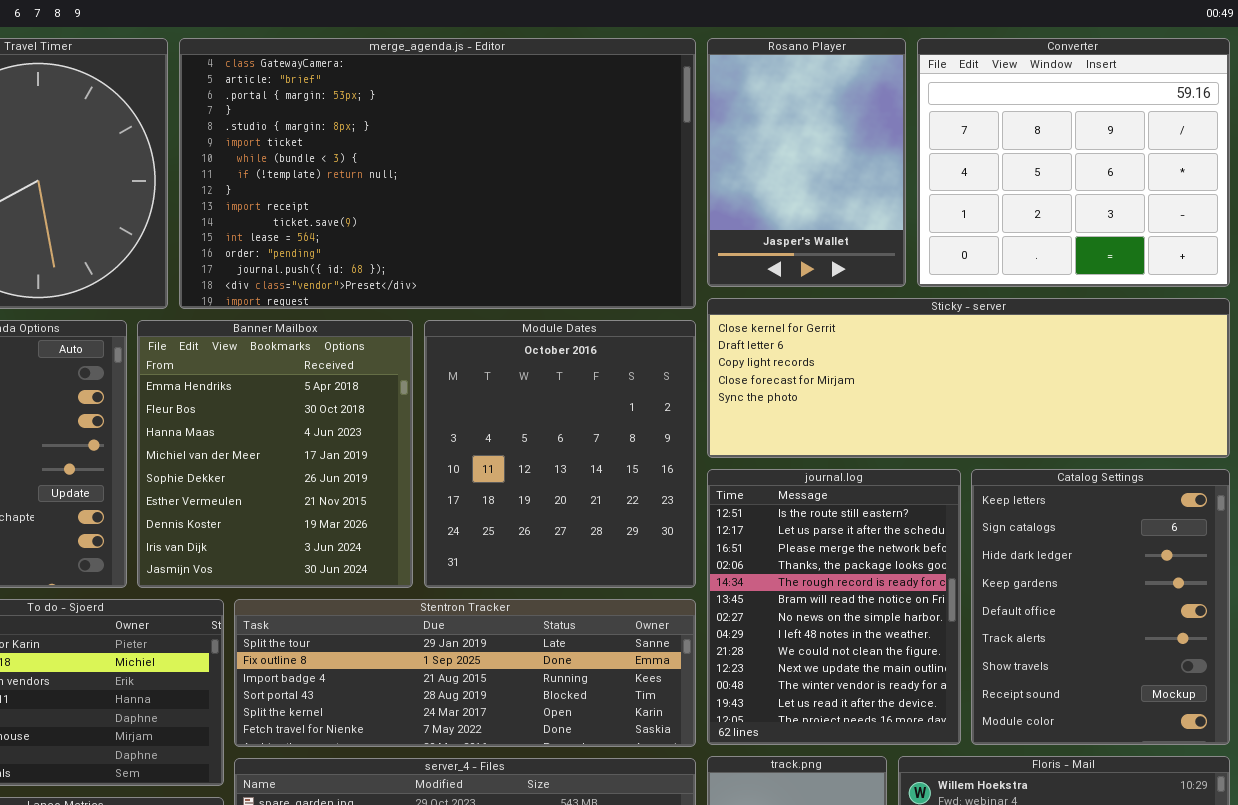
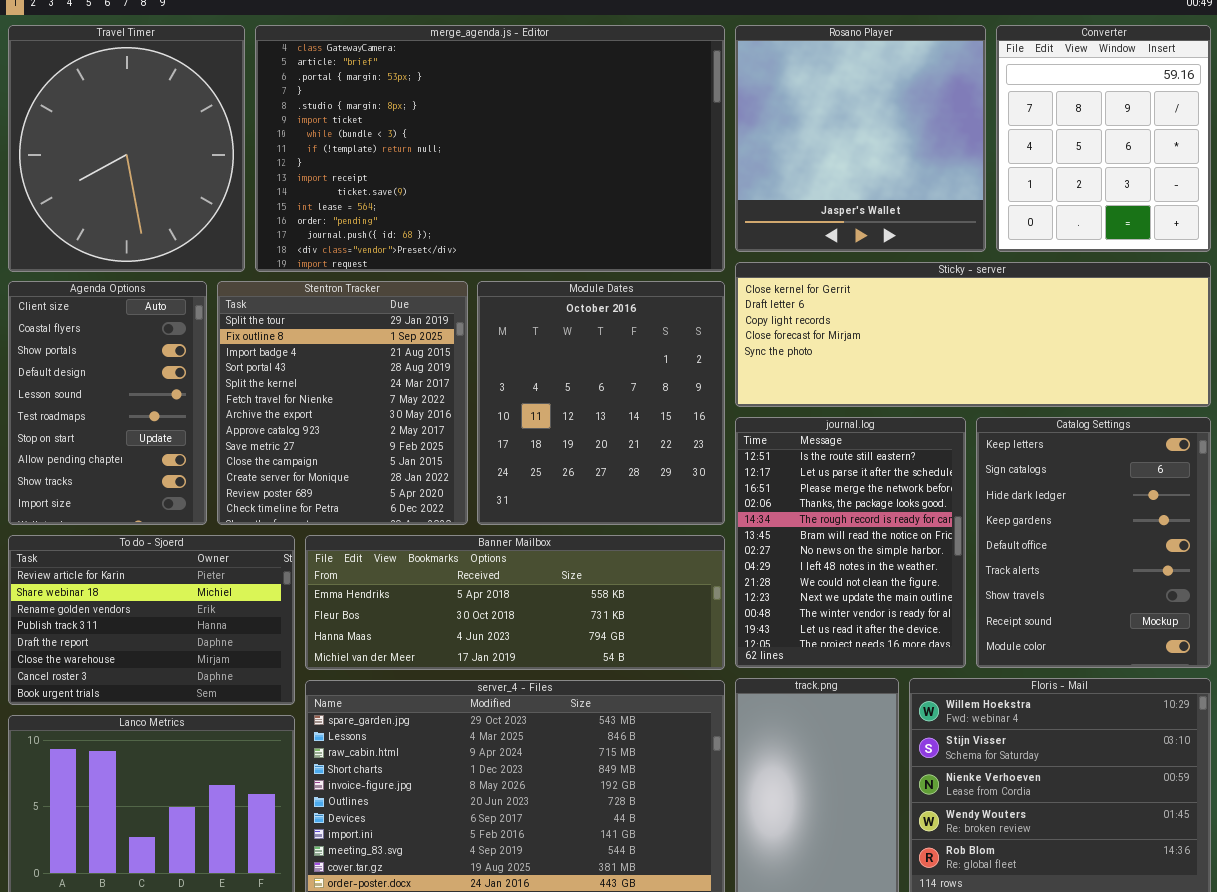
Rosano Player: [707,38,906,287] -> [735,25,986,252], resized
Converter: [917,38,1230,287] -> [996,25,1211,252], resized
Banner Mailbox: [137,320,413,588] -> [305,535,725,670], moved, resized
Stentron Tracker: [234,599,696,747] -> [217,281,468,525], moved, resized

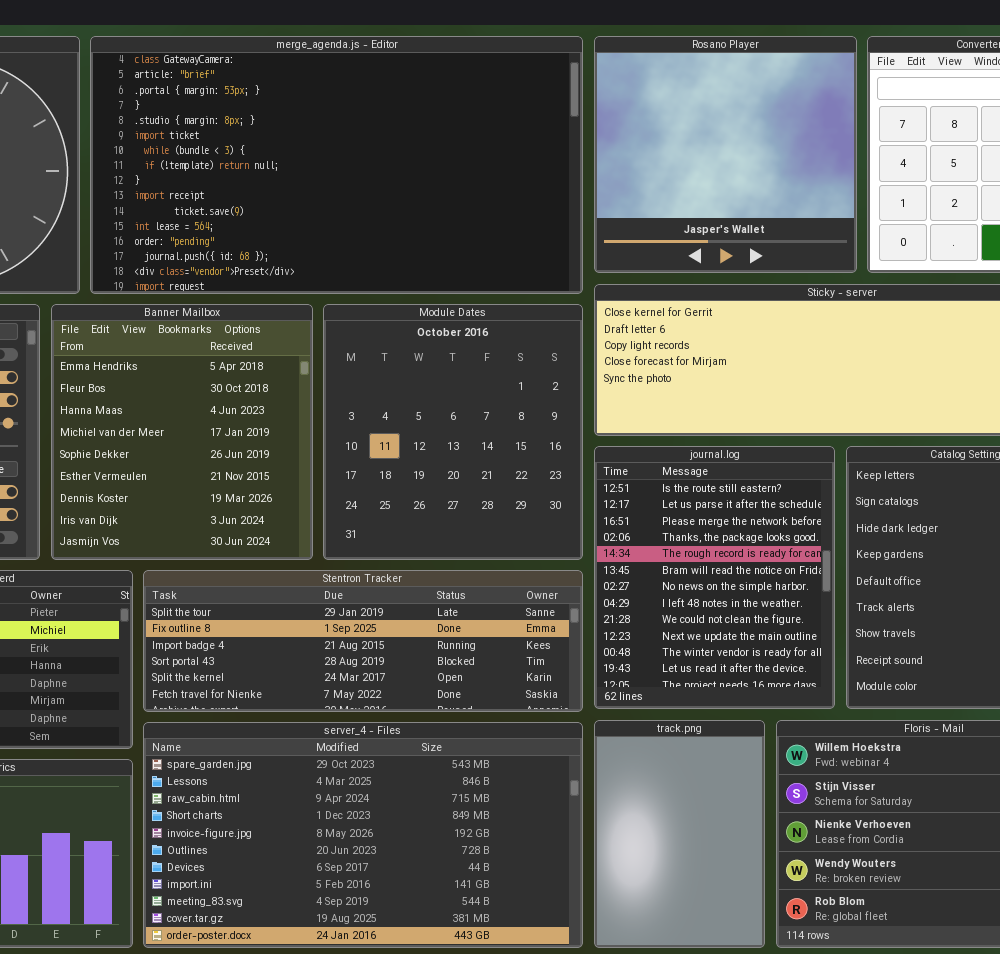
Stentron Tracker: [217,281,468,525] -> [143,570,583,712], moved, resized
Banner Mailbox: [305,535,725,670] -> [51,304,313,560], moved, resized

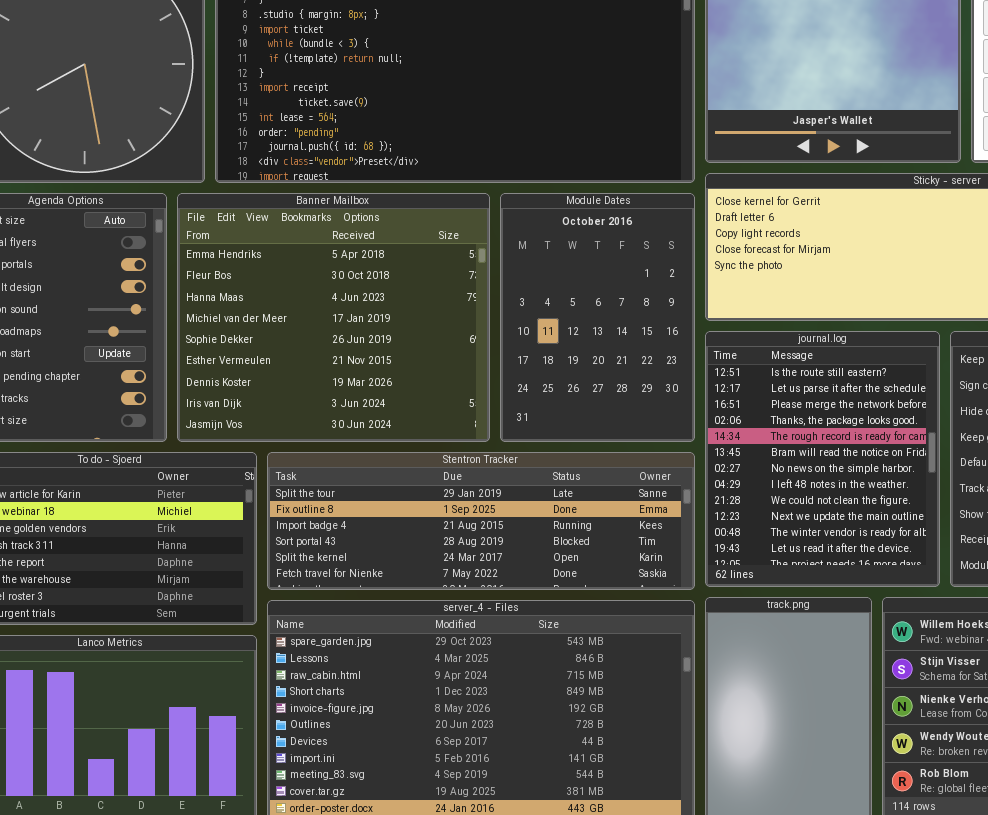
Banner Mailbox: [51,304,313,560] -> [177,193,490,442], resized
Module Dates: [323,304,583,560] -> [500,193,695,442], resized

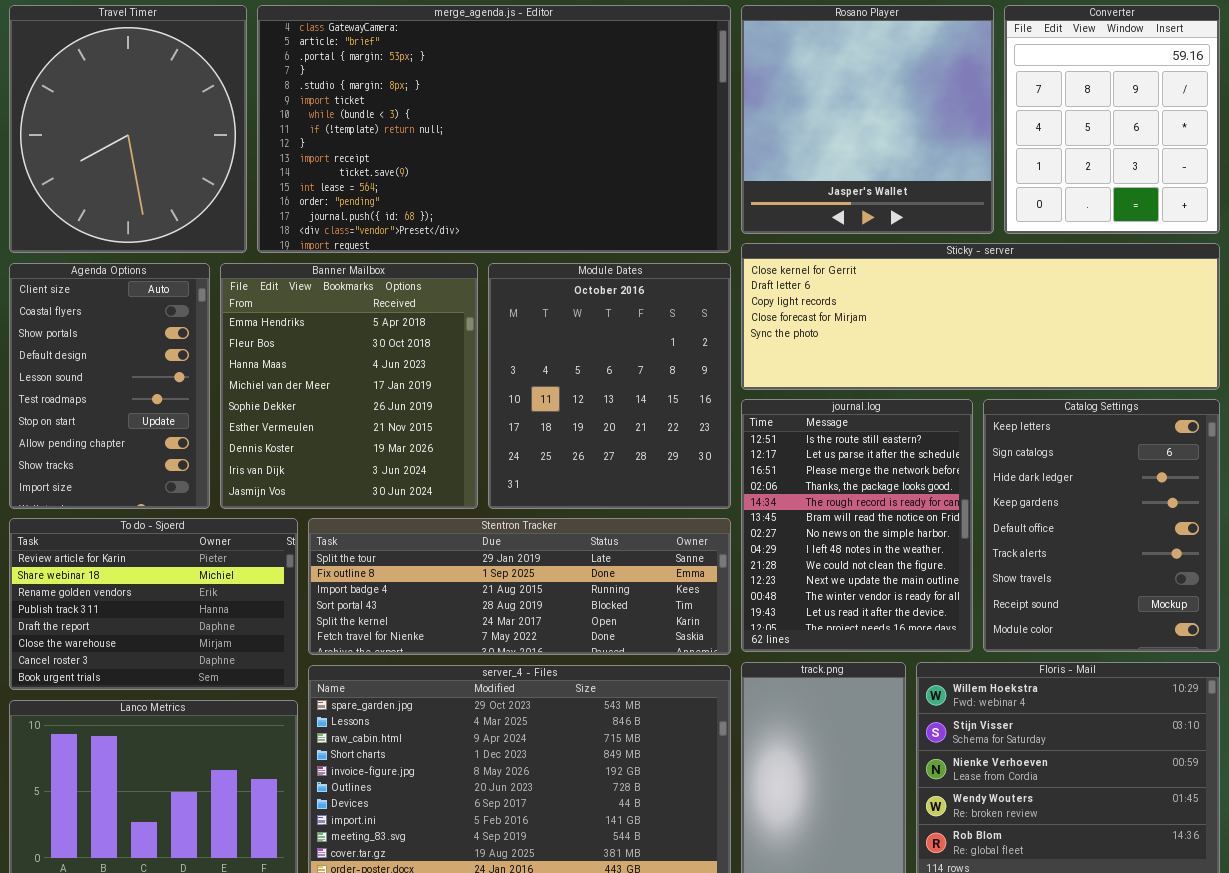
Banner Mailbox: [177,193,490,442] -> [220,263,478,509], resized
Module Dates: [500,193,695,442] -> [488,263,731,509], resized

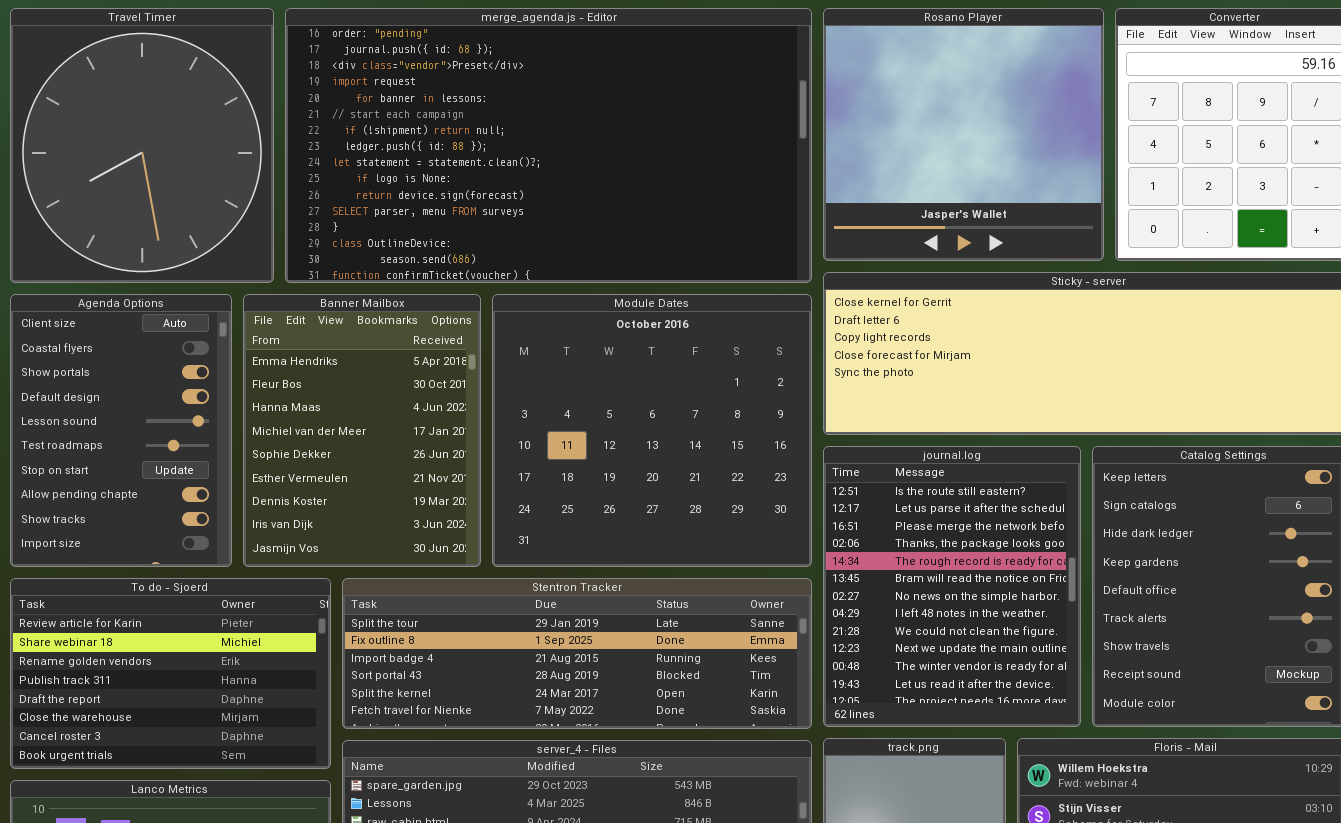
merge_agenda.js - Editor: [257,5,731,253] -> [285,8,812,283], scrolled down 12 rows
Banner Mailbox: [220,263,478,509] -> [243,294,481,567], resized
Module Dates: [488,263,731,509] -> [492,294,812,567], resized

